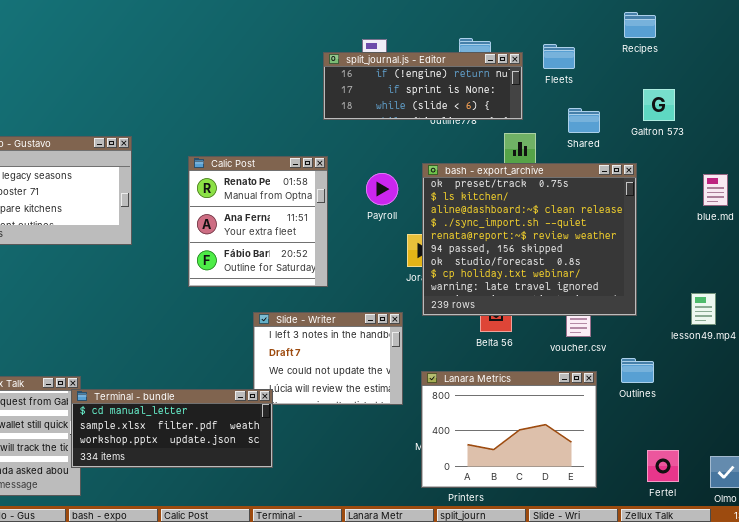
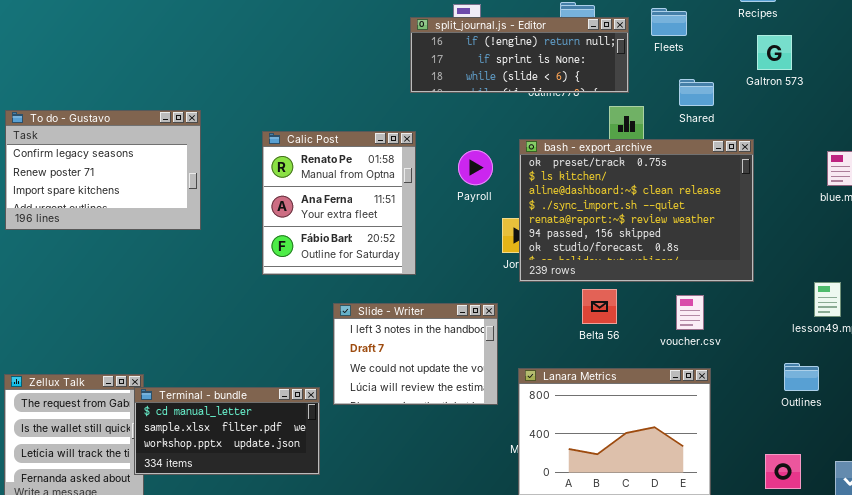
Galtron 573: [643,89,675,121] -> [757,35,792,70], moved
bash - export_archive: [422,163,637,316] -> [519,139,754,282], resized
Outlines: [621,358,654,383] -> [784,363,819,391], moved
Terminal - bundle: [71,389,273,468] -> [134,387,320,475], resized

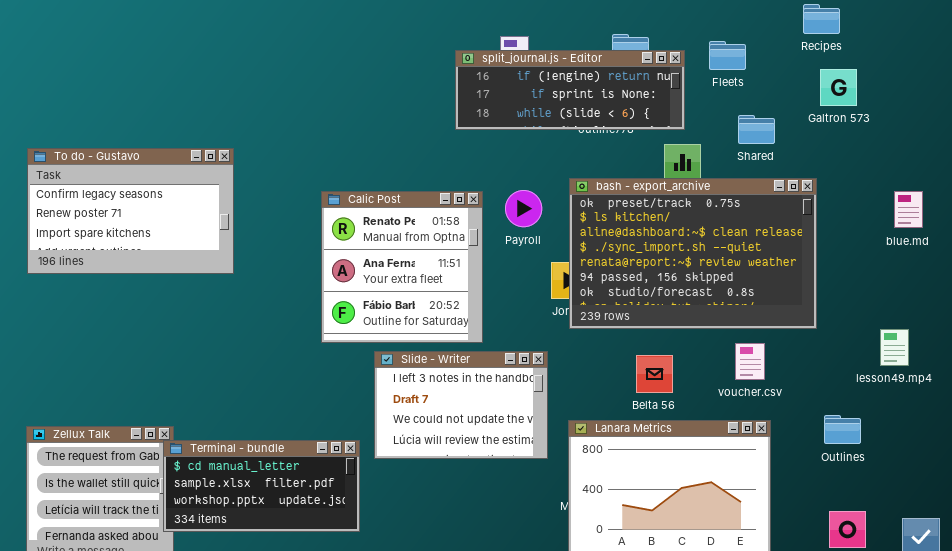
Calic Post: [262,131,416,275] -> [321,191,483,343], moved
Belta 56: [582,289,617,324] -> [636,355,673,393], moved
Outlines: [784,363,819,391] -> [824,415,861,444], moved

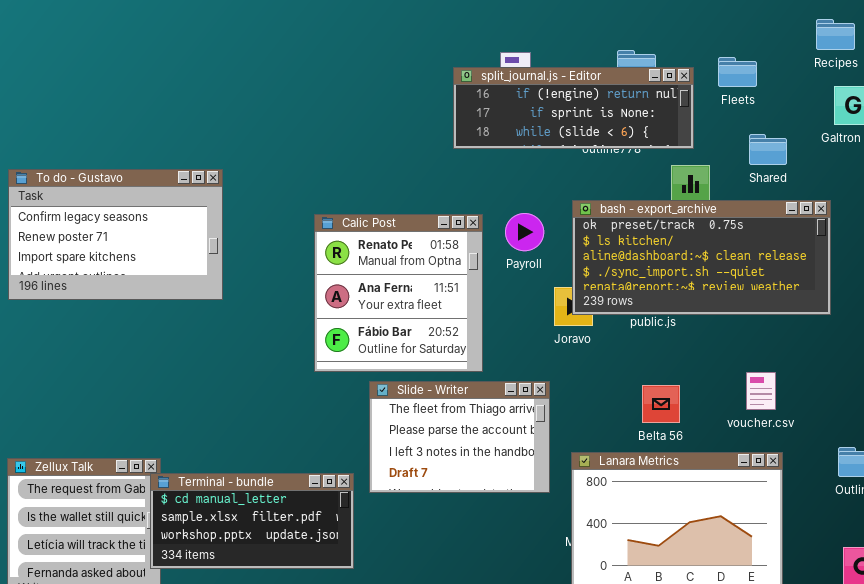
bash - export_archive: [569,178,817,329] -> [572,200,831,315], resized
Slide - Writer: [374,351,548,459] -> [369,381,550,493], scrolled up 2 rows

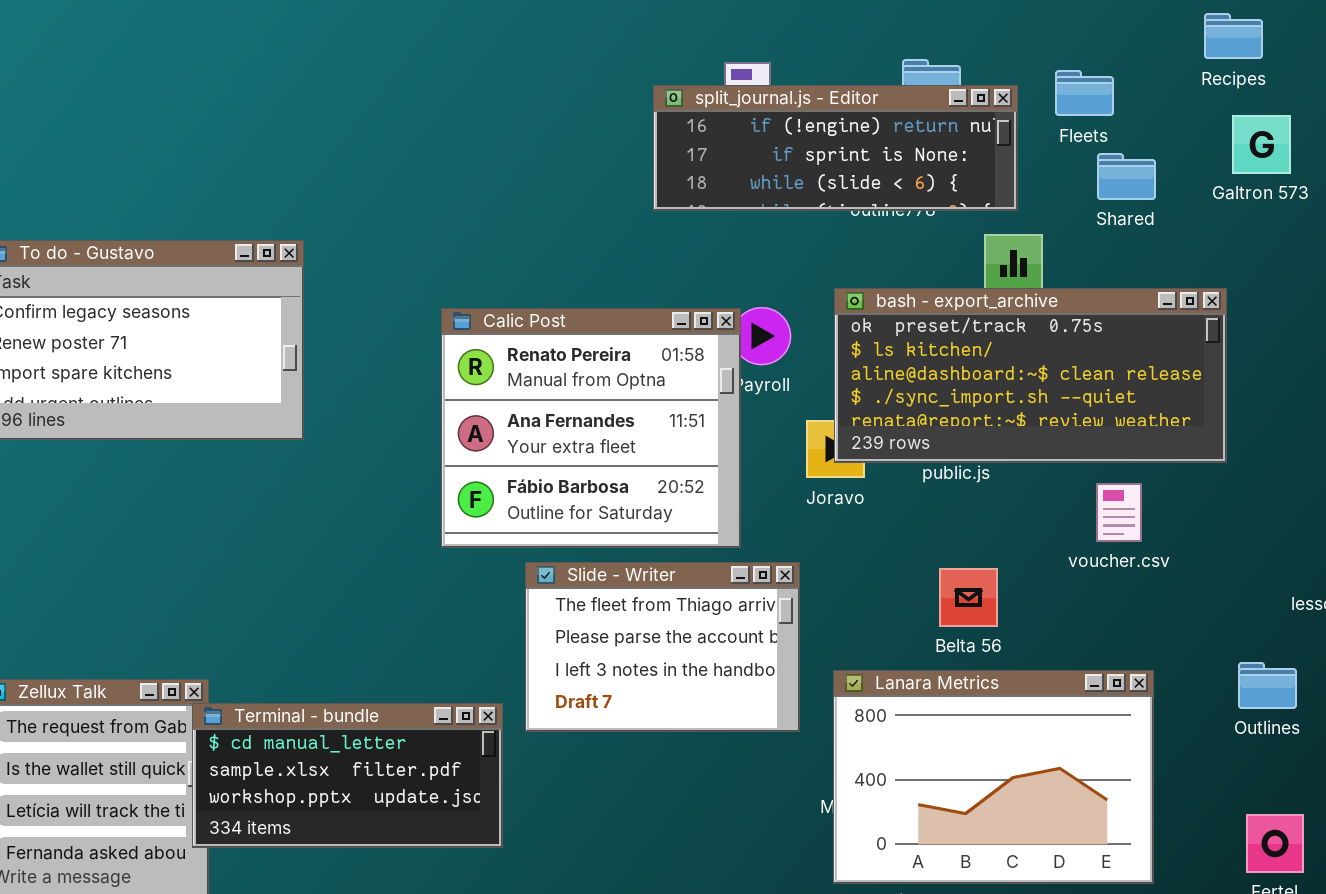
Shared: [749,134,787,165] -> [1097,153,1156,200], moved
Calic Post: [314,214,483,372] -> [441,308,741,548], resized
voucher.csv: [746,372,776,410] -> [1096,483,1142,542], moved

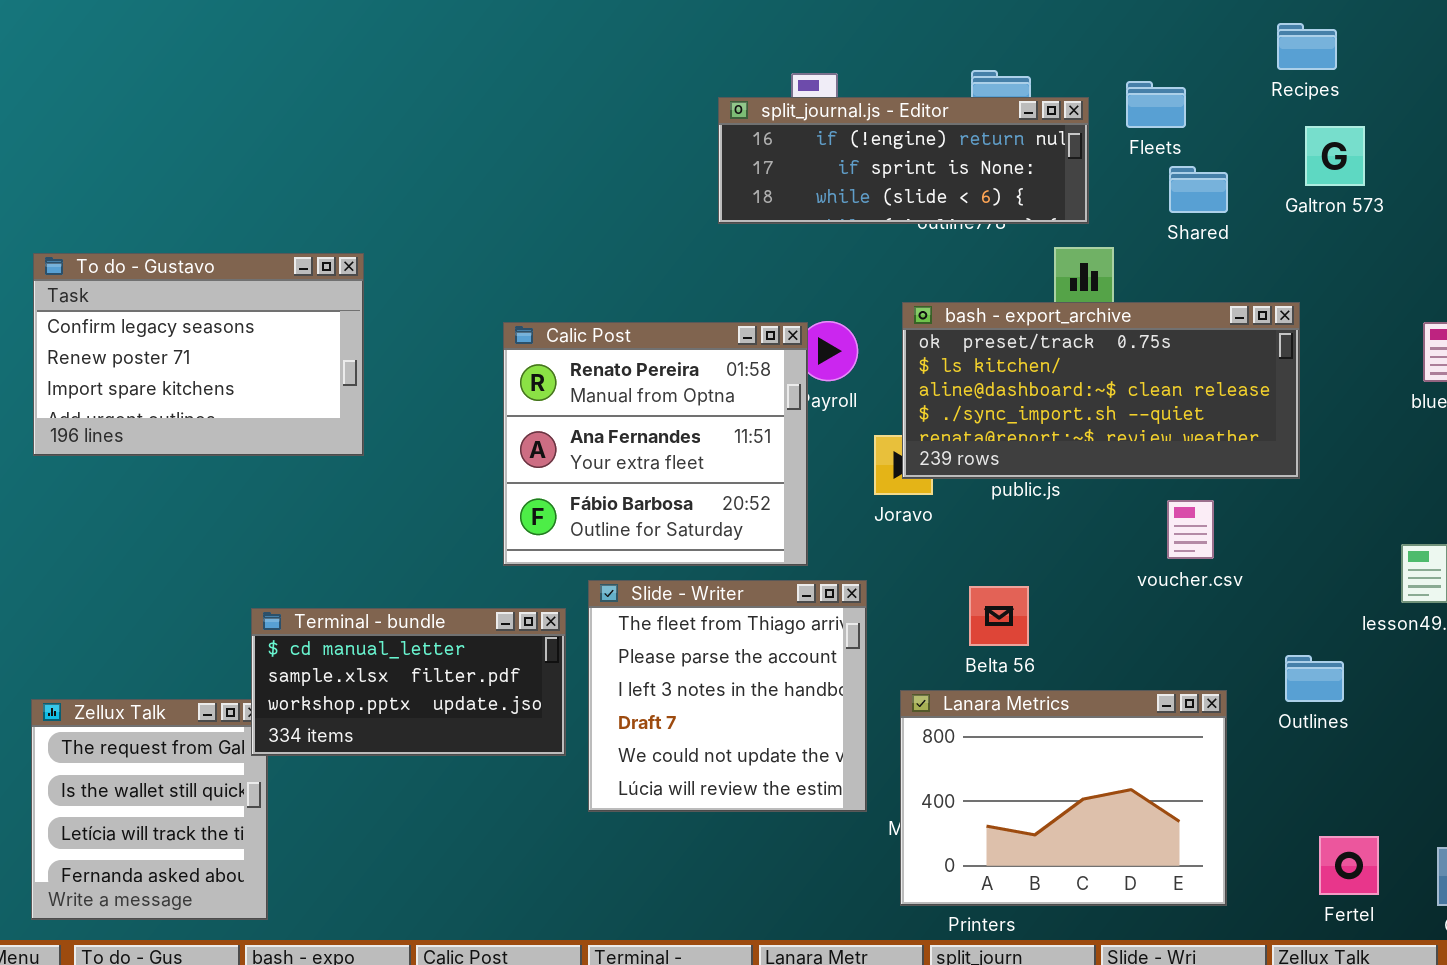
Slide - Writer: [525,562,800,732] -> [588,580,867,812], resized
Belta 56: [939,568,998,627] -> [969,586,1029,646], moved
Outlines: [1238,662,1297,709] -> [1285,655,1344,702], moved
Terminal - bundle: [192,703,503,848] -> [251,608,566,756], moved

